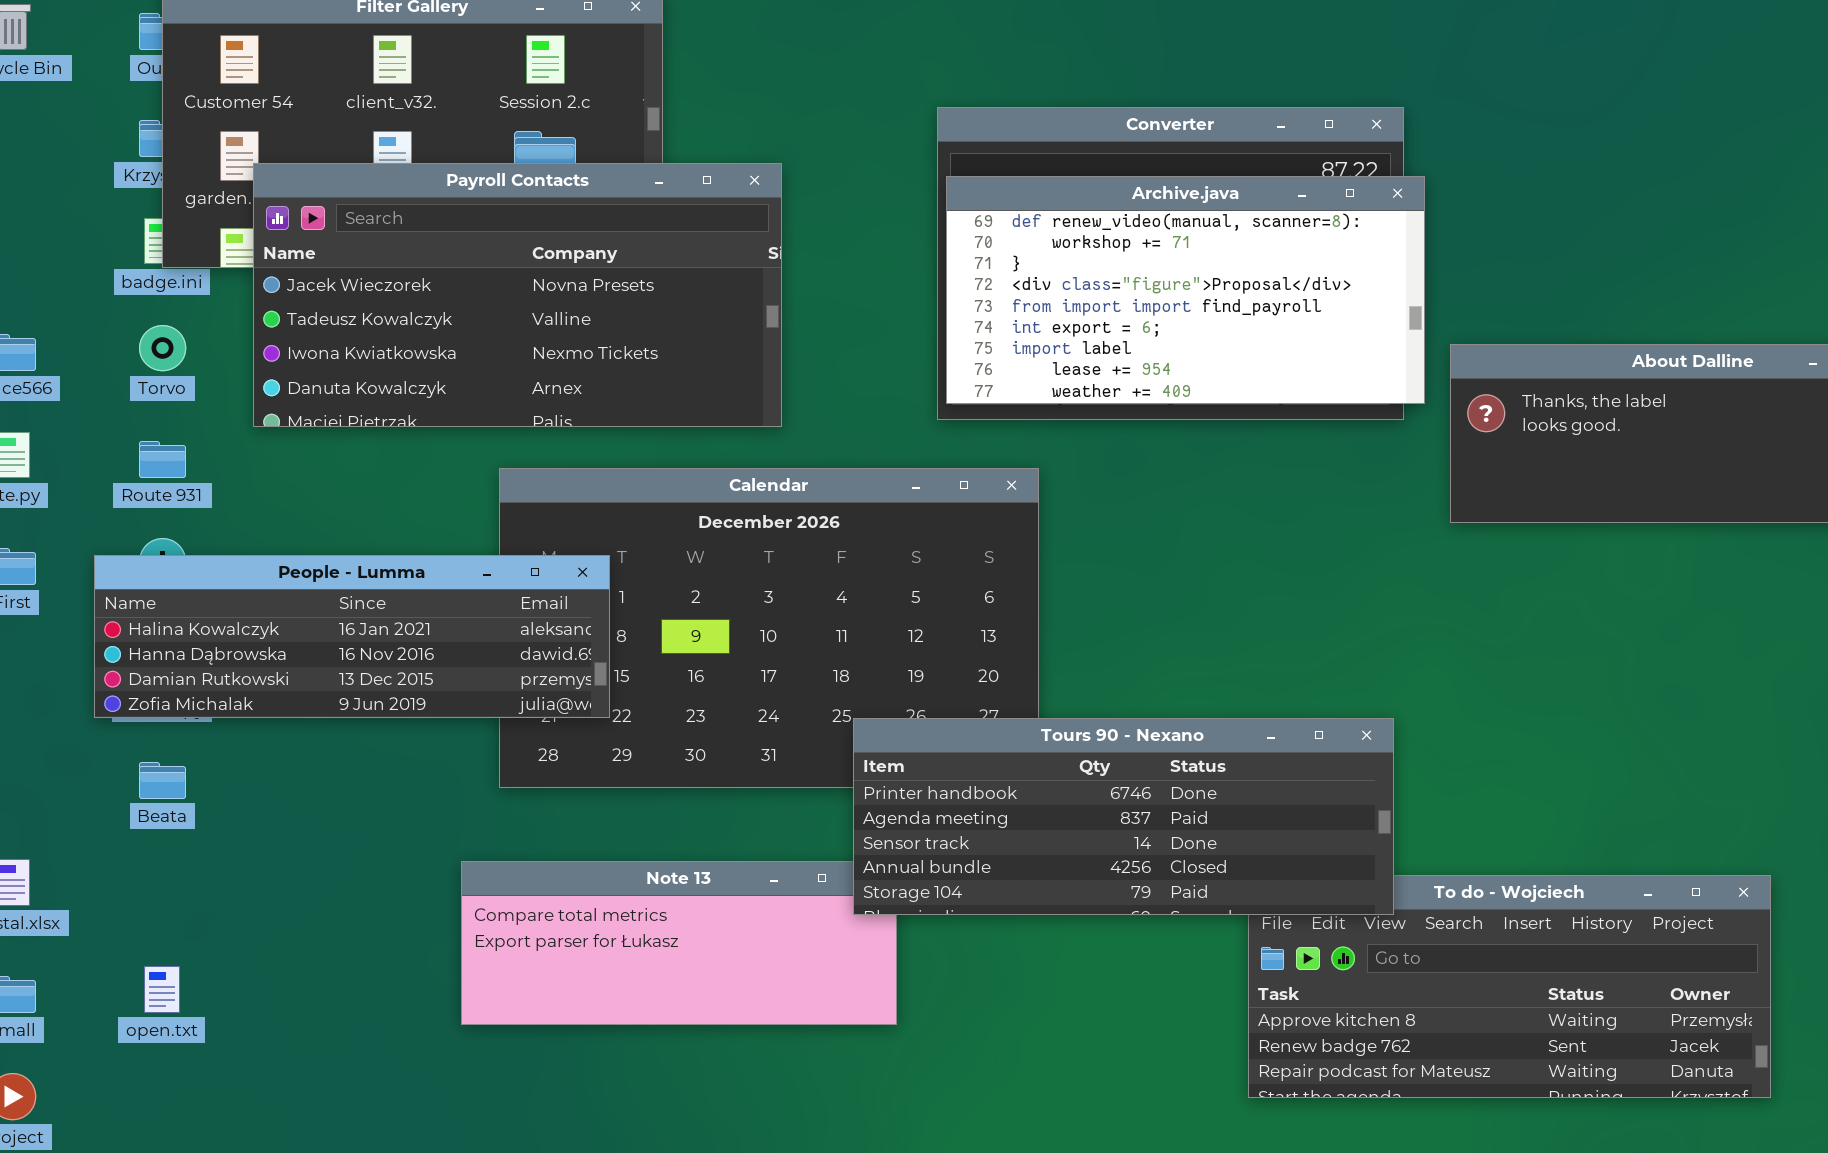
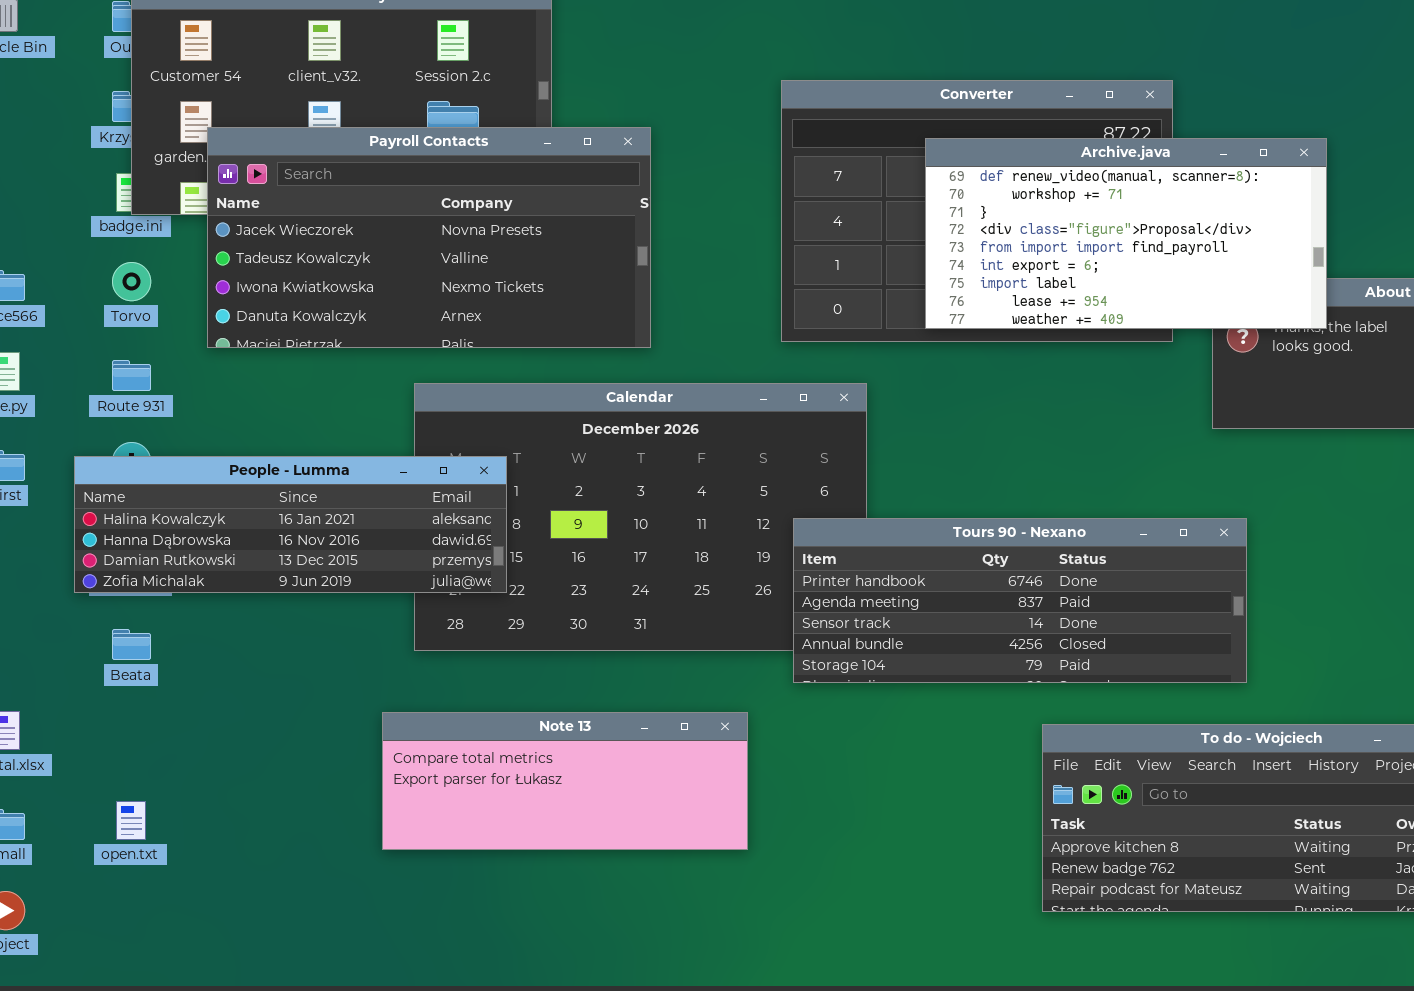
Archive.java: [946,176,1425,404] -> [925,138,1327,329], moved
Tours 90 - Nexano: [853,718,1394,915] -> [793,518,1247,683], moved

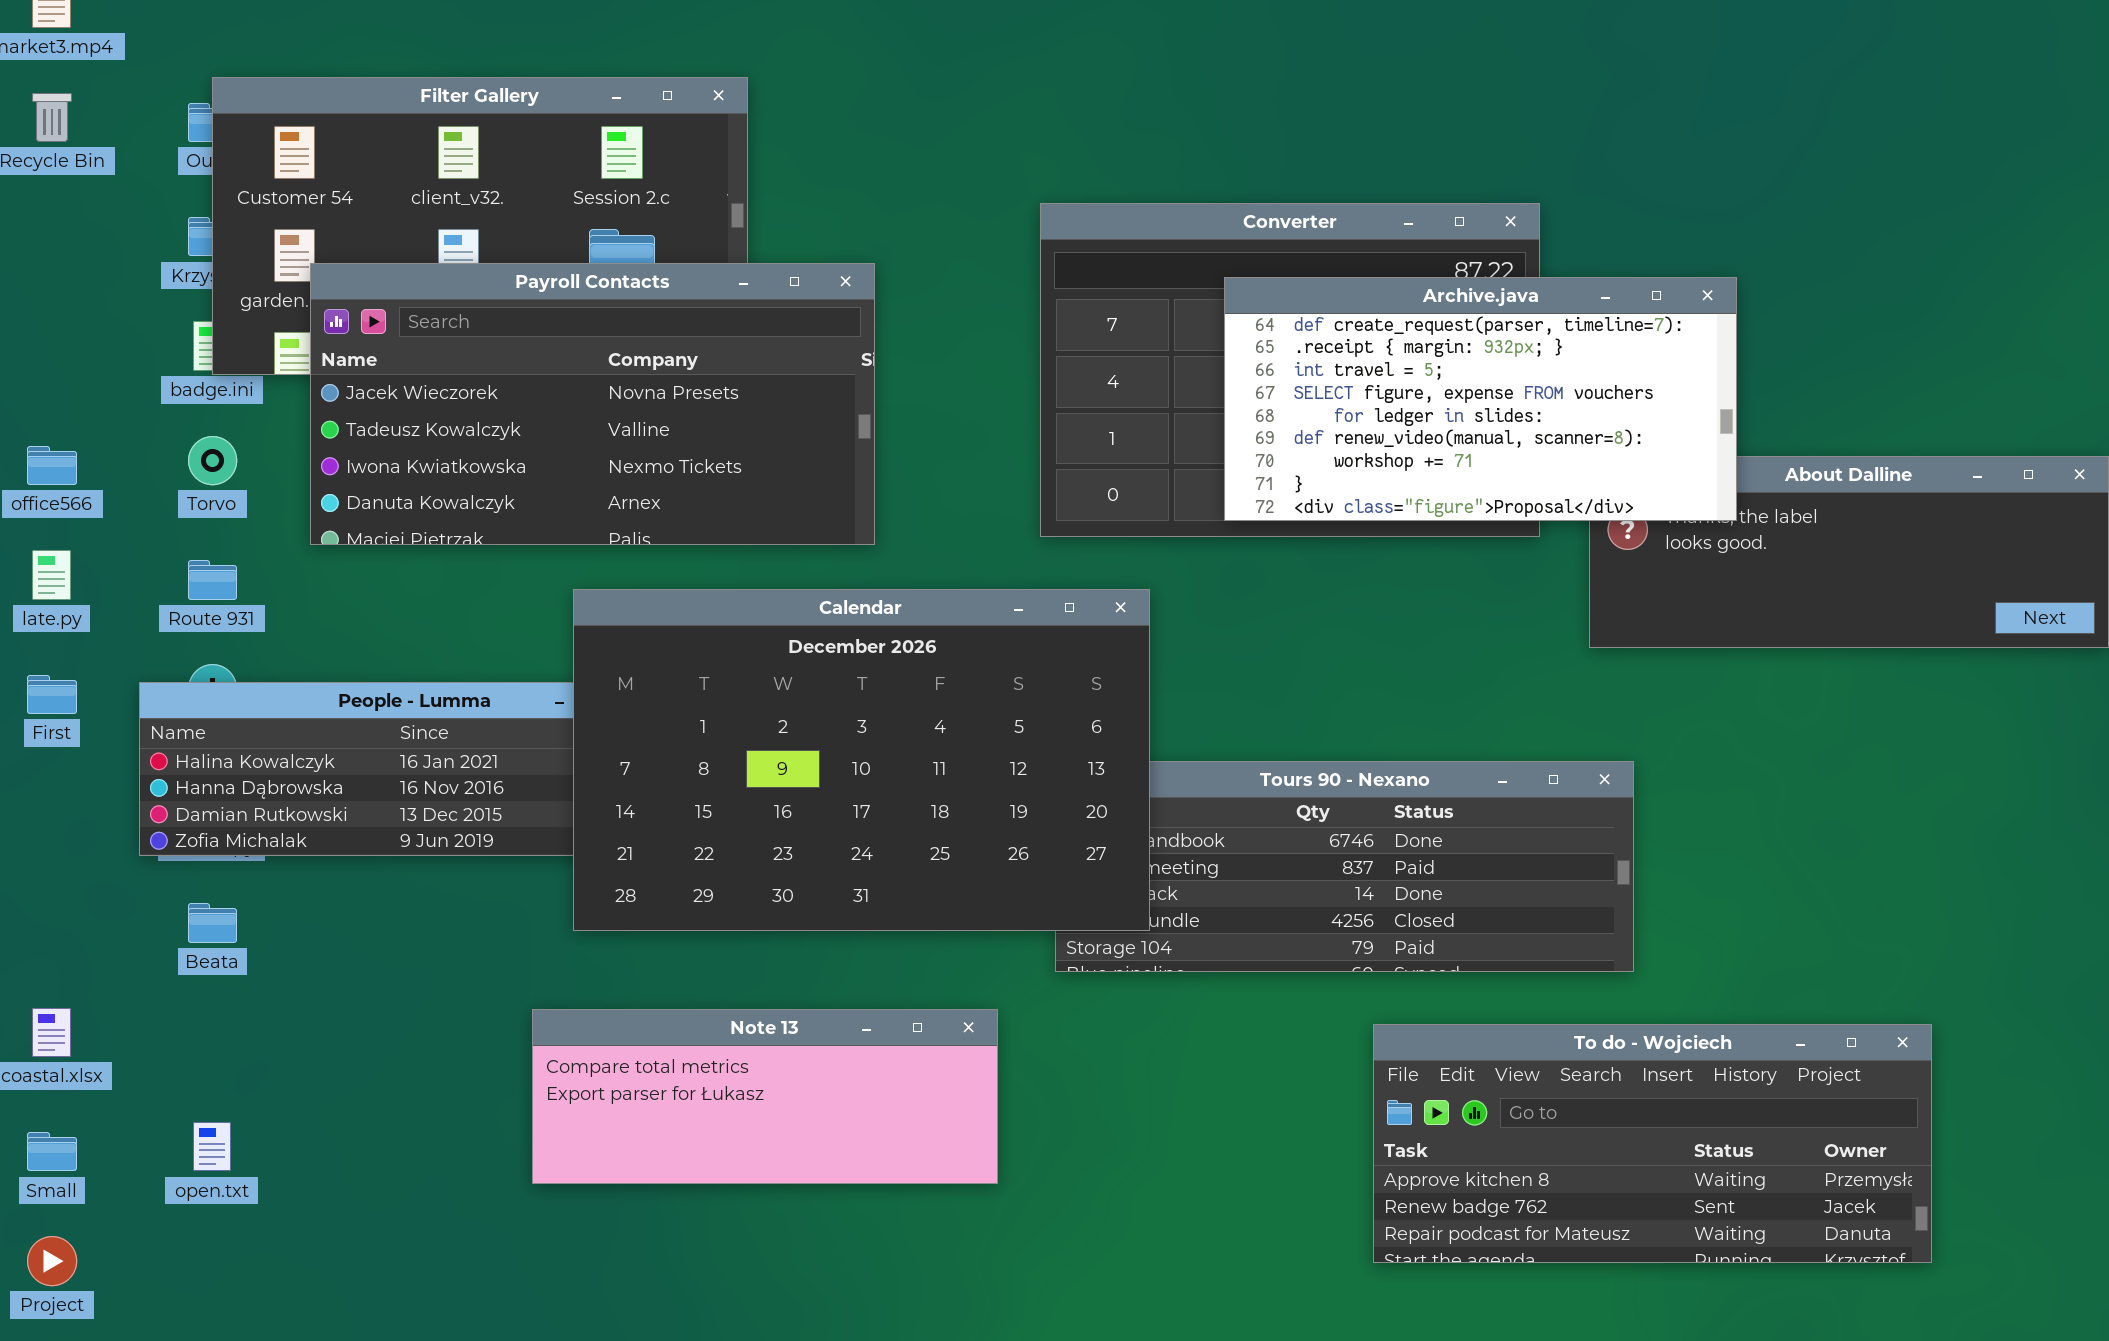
Archive.java: [925,138,1327,329] -> [1224,277,1737,521], scrolled up 5 rows
Calendar: [414,383,867,651] -> [573,589,1150,931], raised

